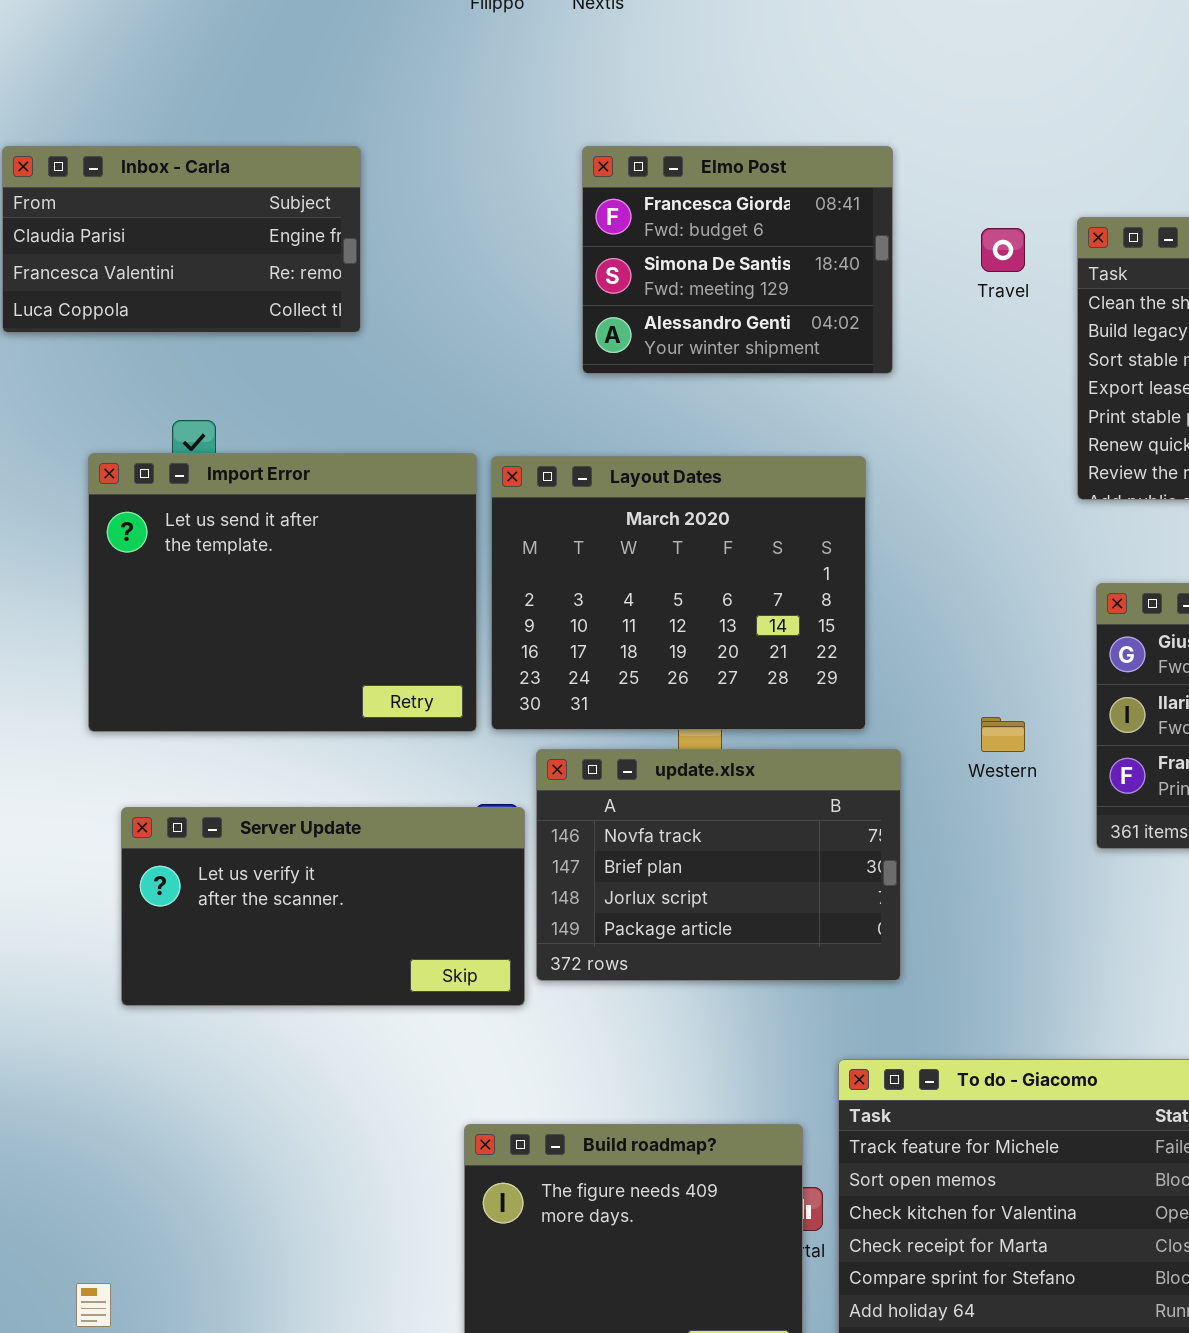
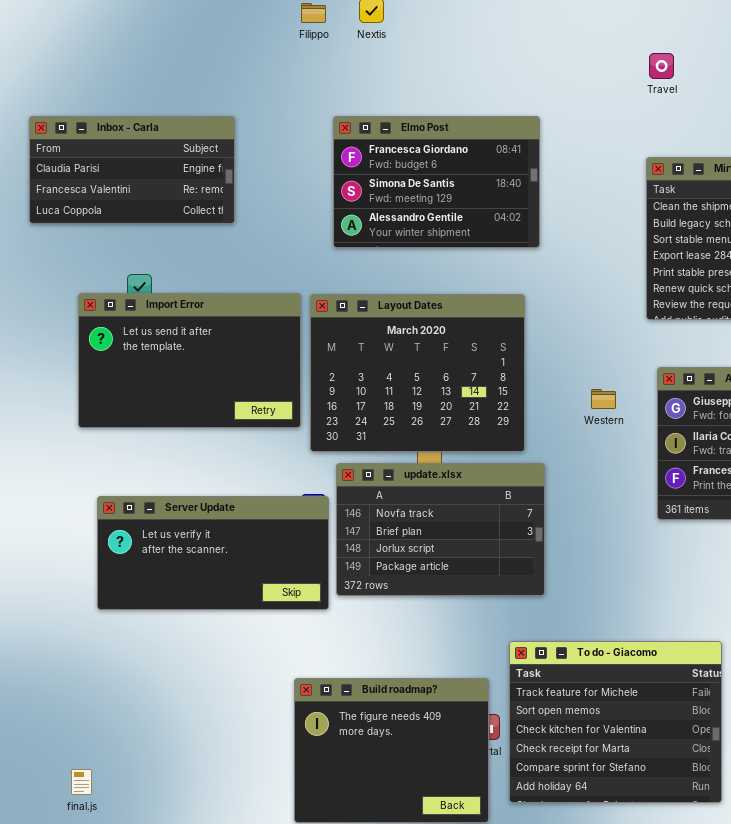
Elmo Post: [582,146,893,374] -> [333,116,540,248], resized
Travel: [981,228,1025,272] -> [649,53,674,79], moved
Import Error: [88,453,477,732] -> [78,293,301,428], resized
Western: [981,717,1025,752] -> [591,389,616,409], moved

